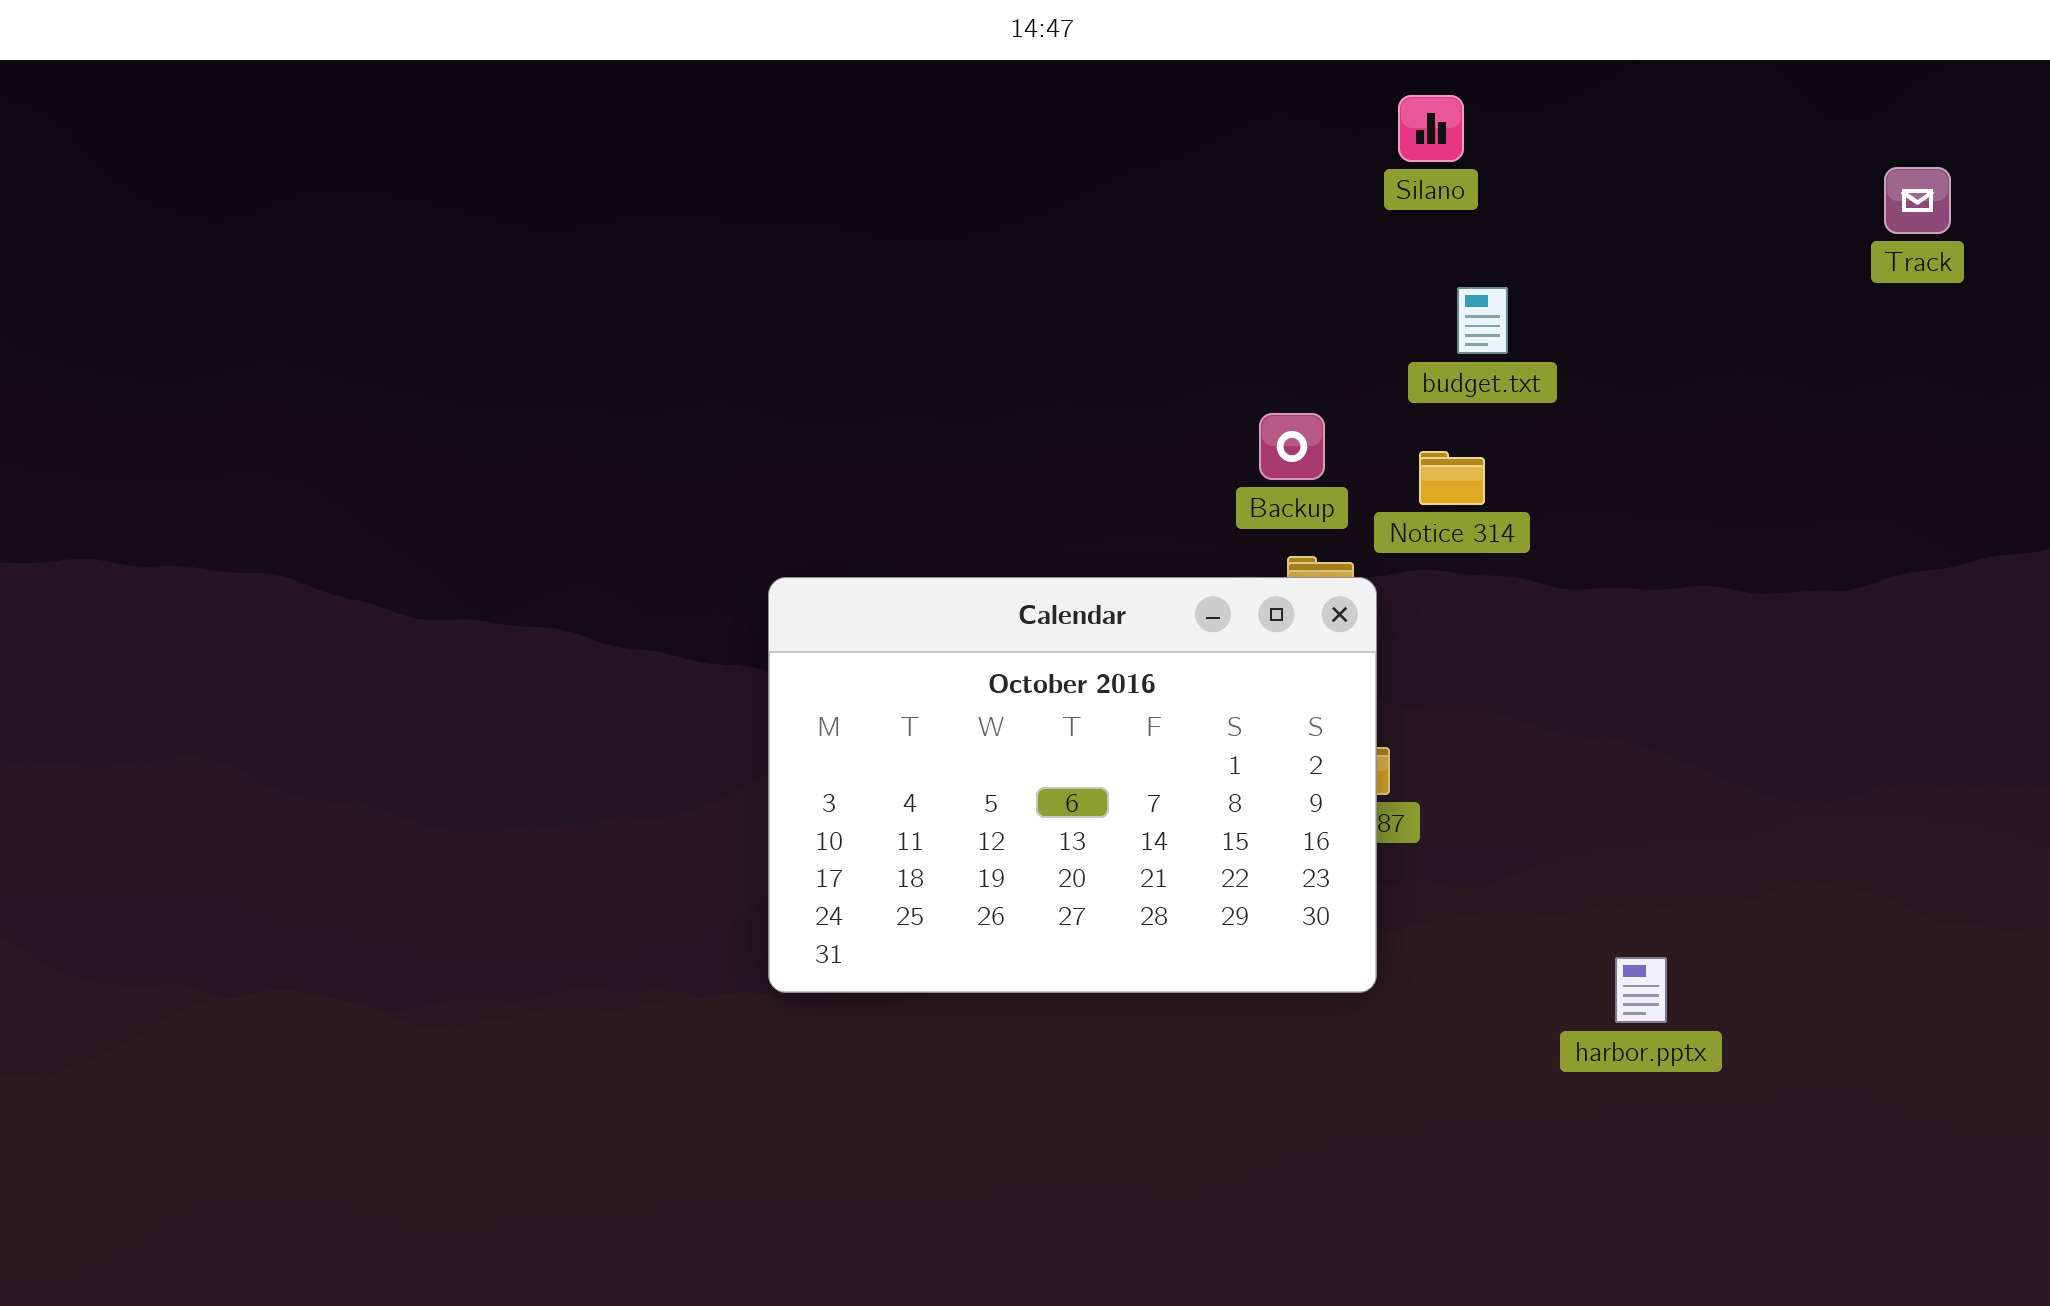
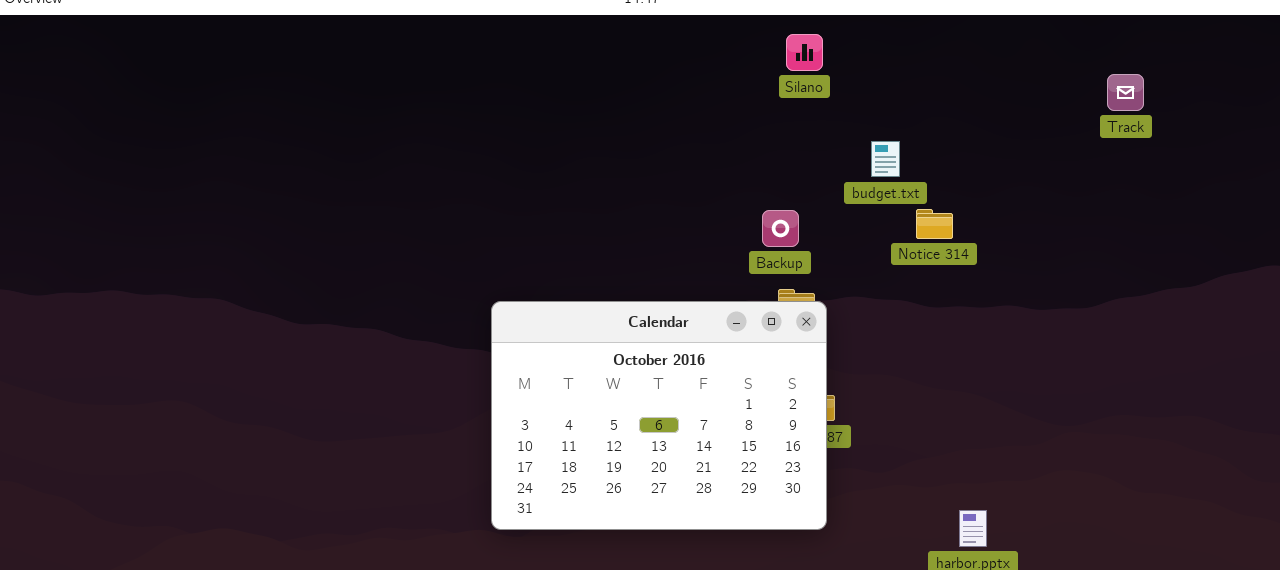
Silano: [1398,95,1464,162] -> [786,34,823,71], moved
Notice 314: [1419,451,1485,505] -> [916,209,953,239], moved

